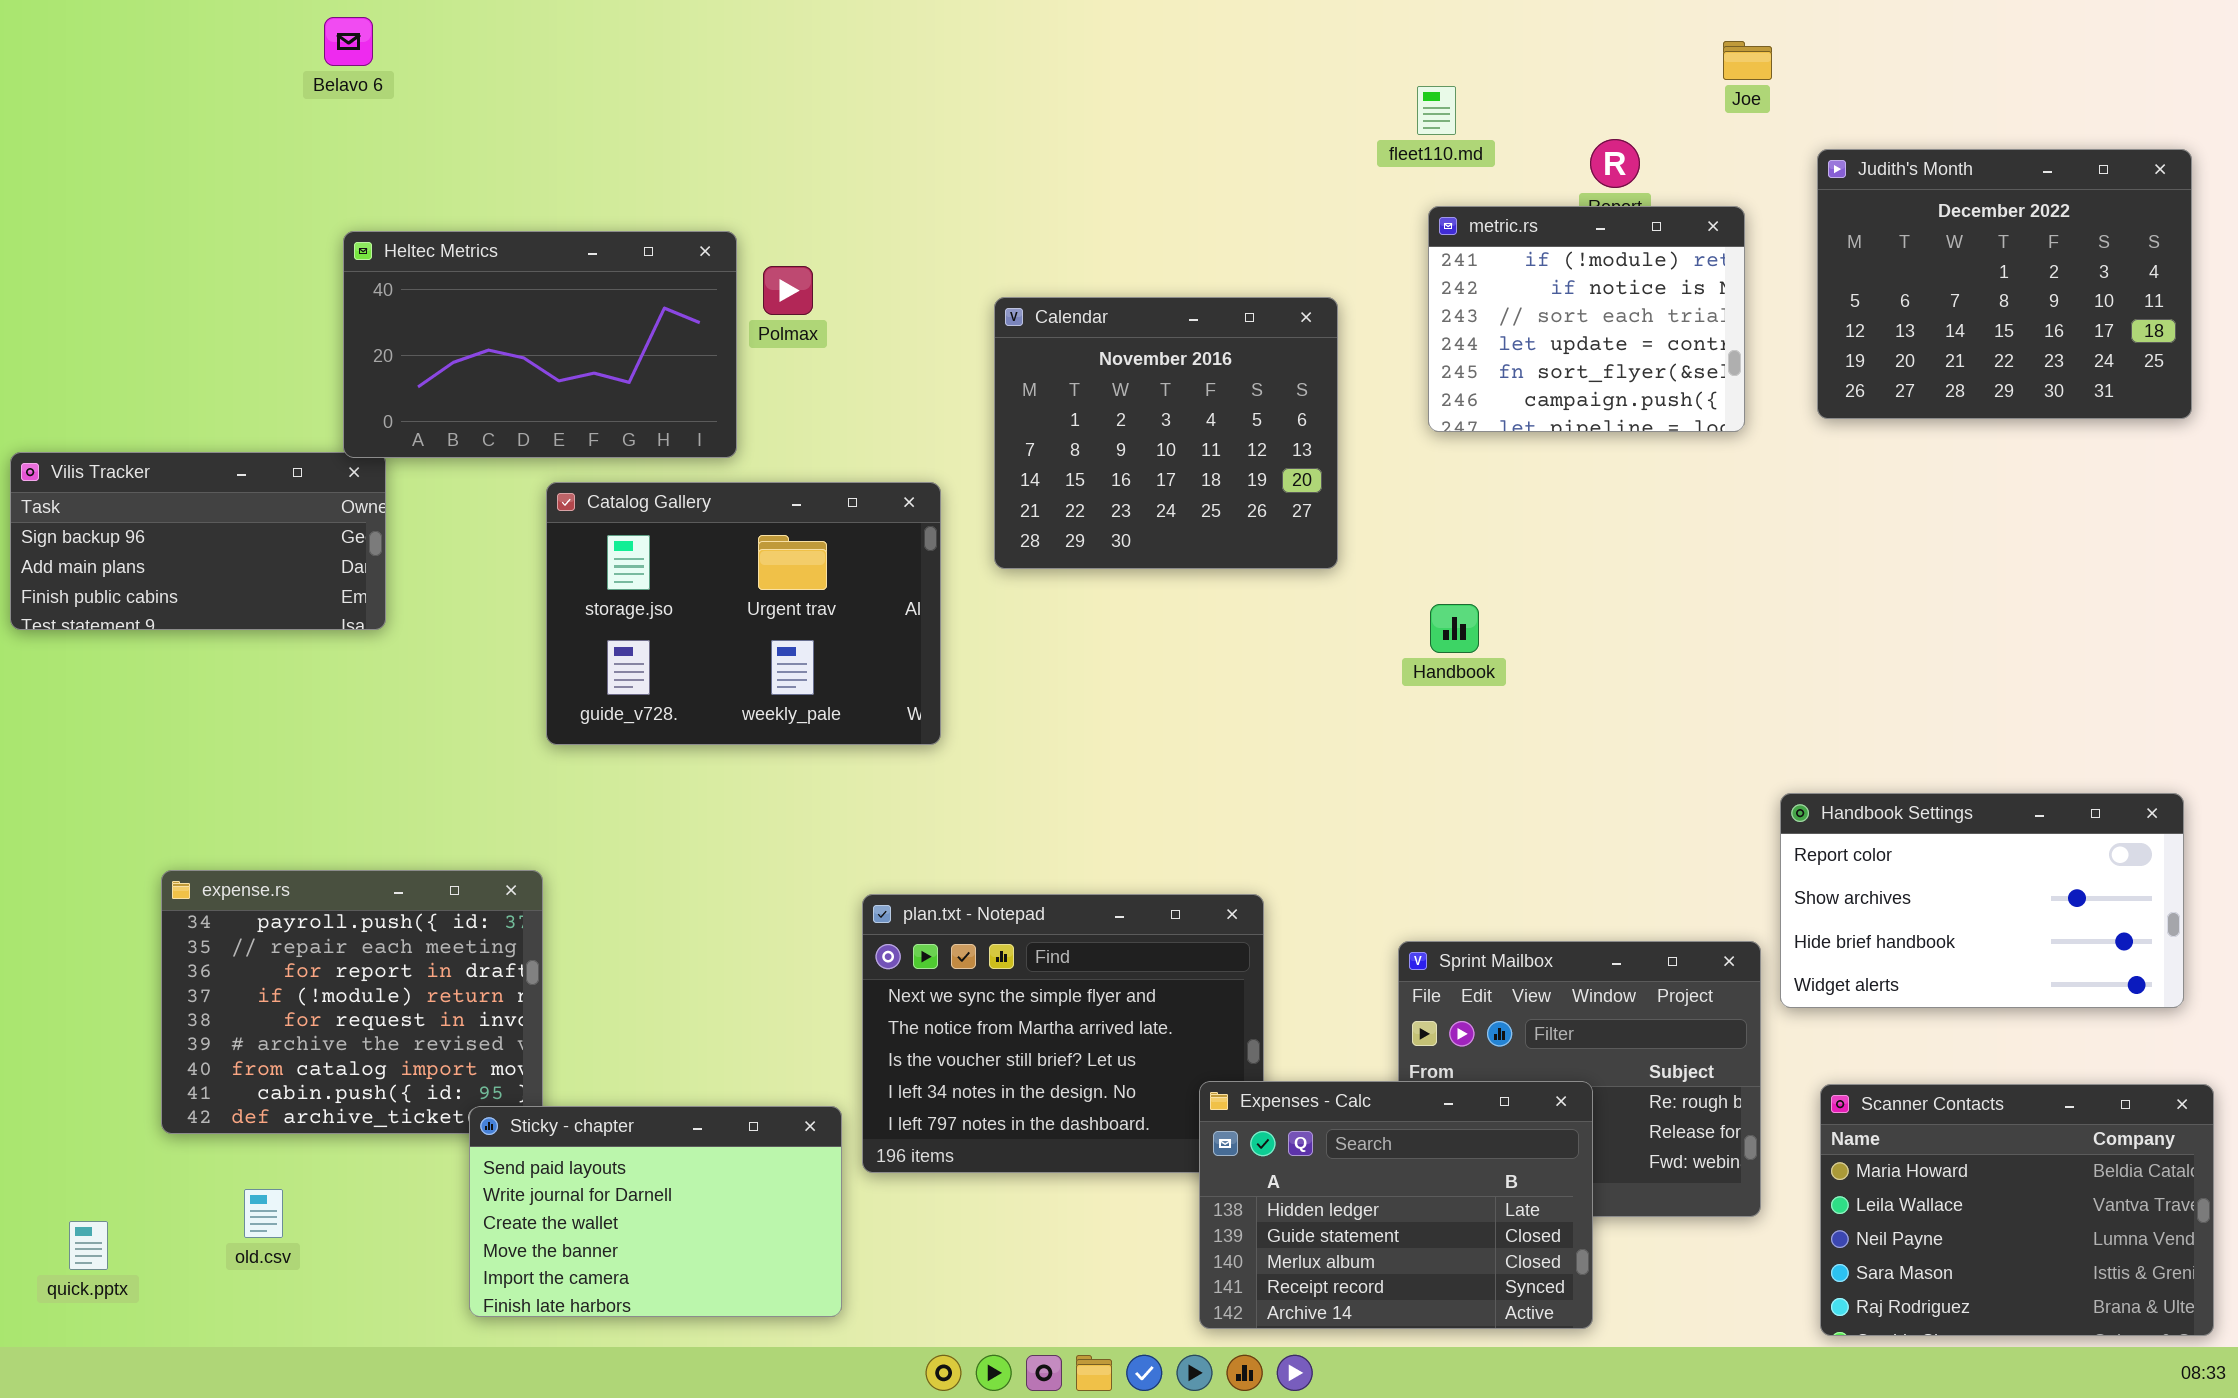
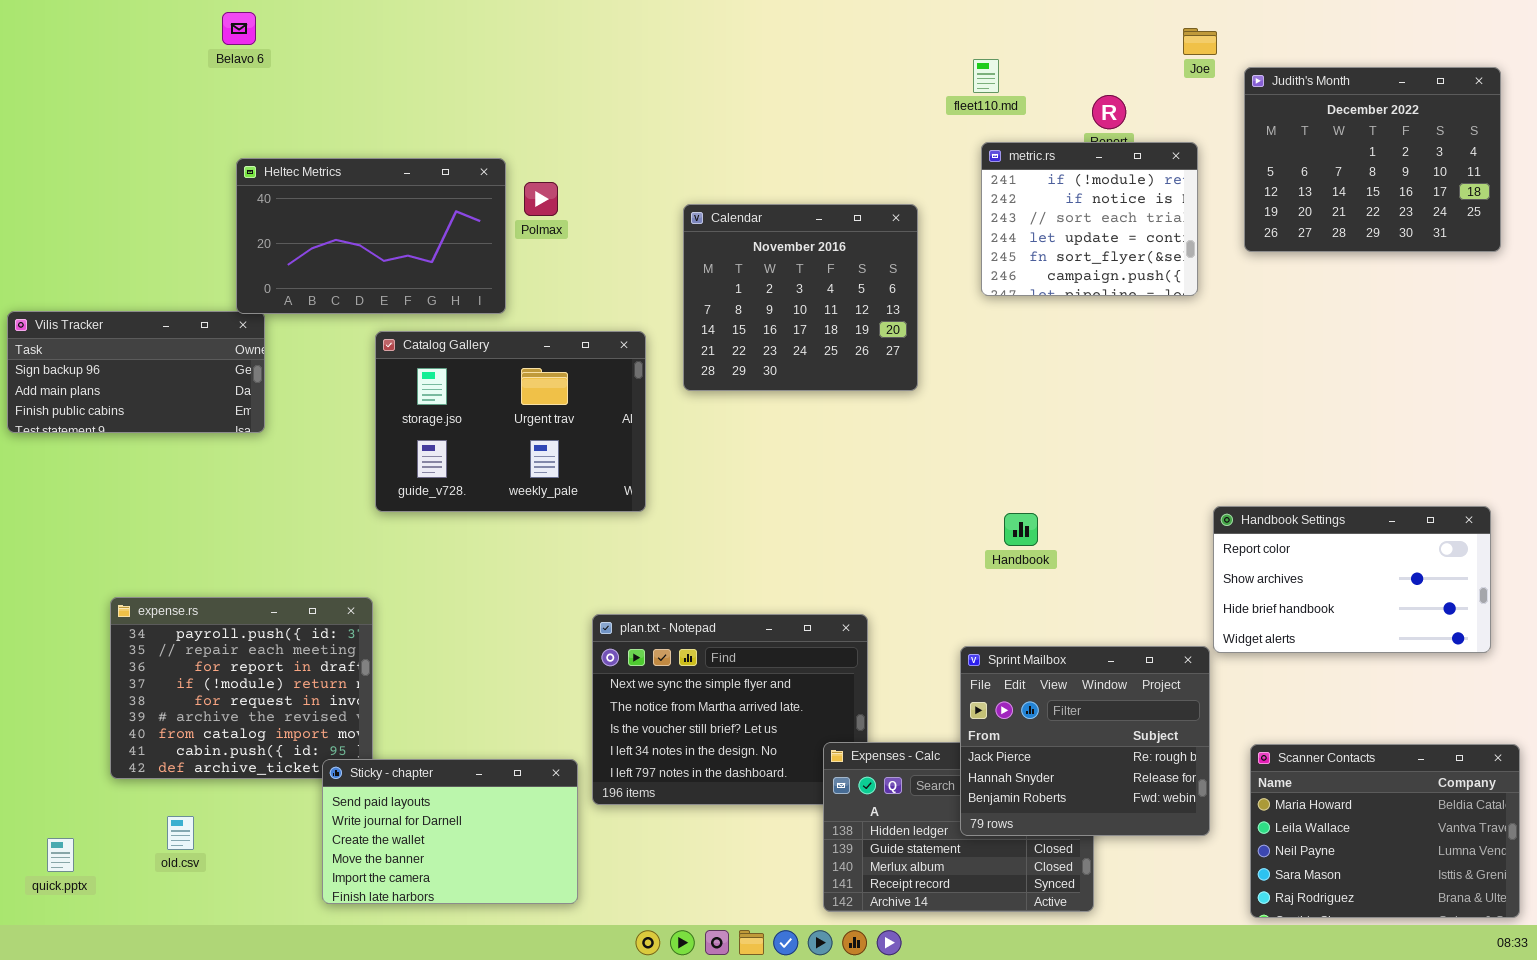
Judith's Month: [1817,149,2192,419] -> [1244,67,1501,252], moved
Handbook: [1430,604,1479,653] -> [1004,513,1038,546], moved
Handbook Settings: [1780,793,2184,1008] -> [1213,506,1491,653], moved
Sprint Mailbox: [1398,941,1761,1217] -> [960,646,1210,836], raised

